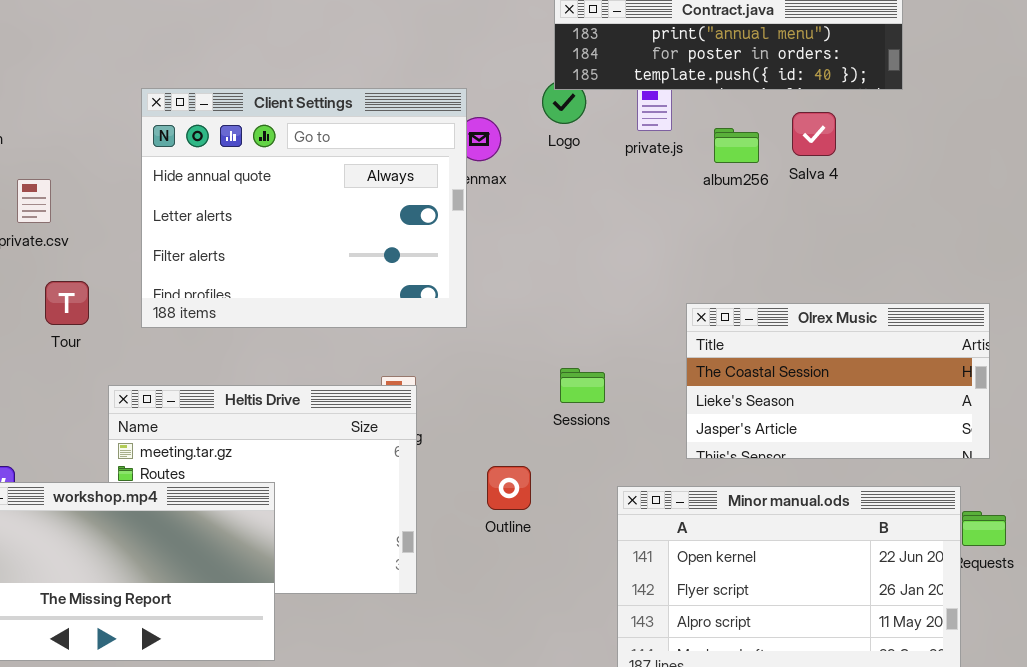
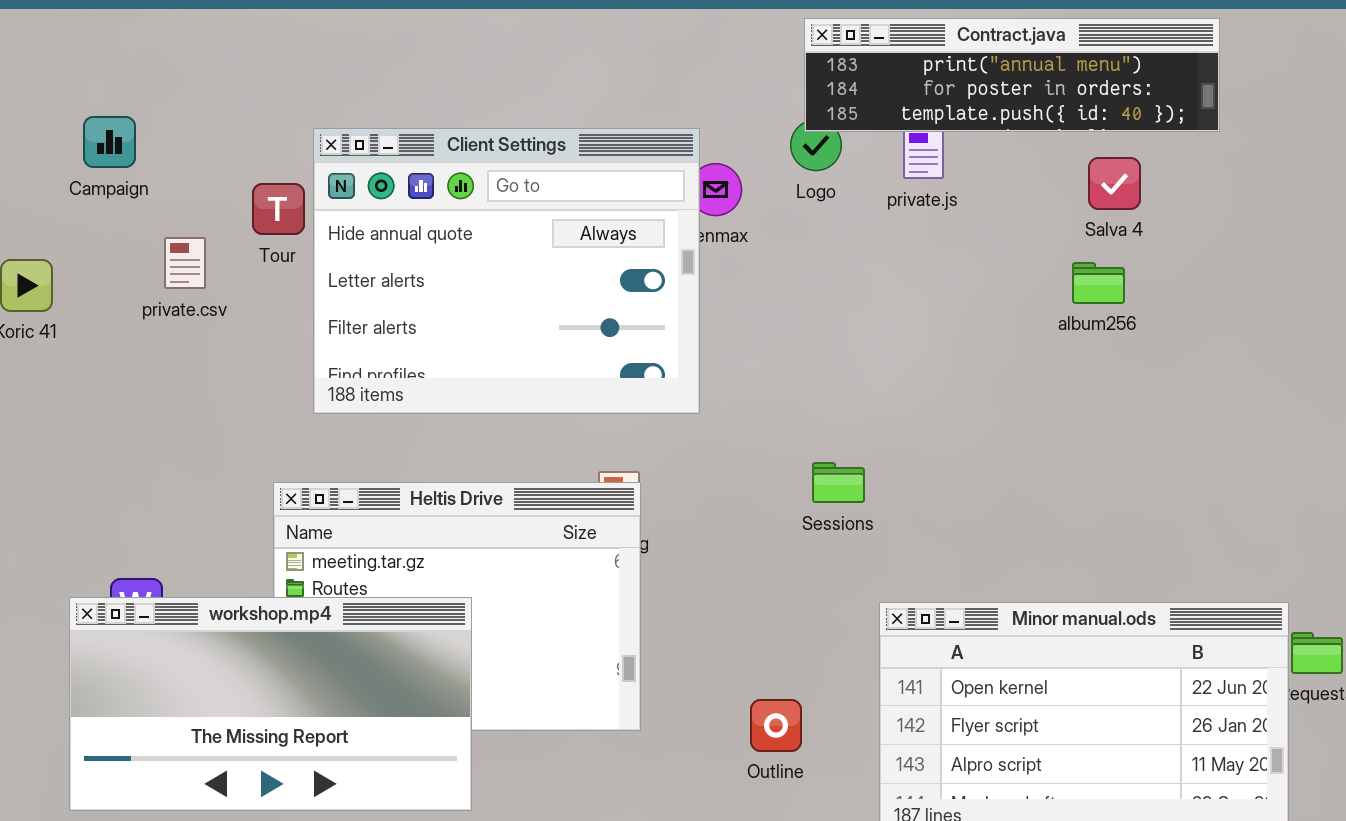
album256: [714,128,759,163] -> [1072,262,1125,304], moved
Tour: [45,281,89,325] -> [252,183,305,235], moved
Olrex Music: [686,303,990,459] -> none, closed
Outline: [487,466,531,510] -> [750,699,802,752], moved

